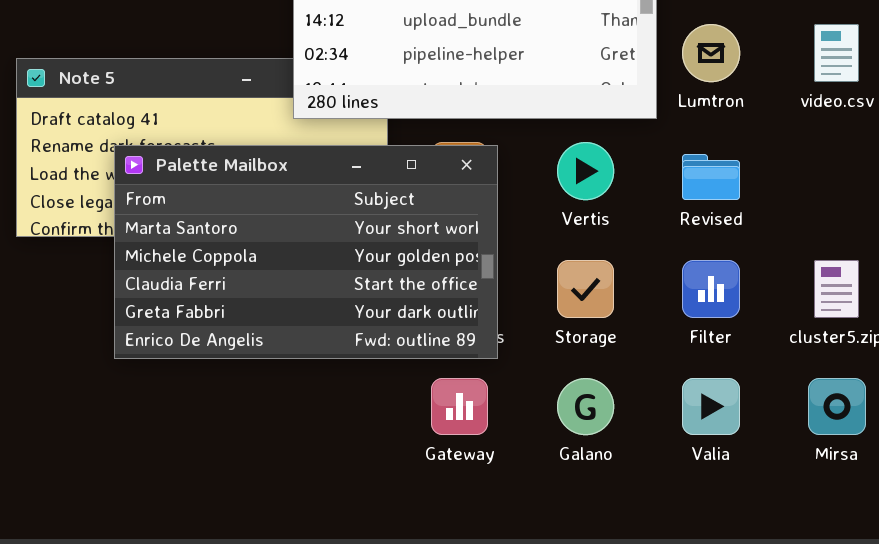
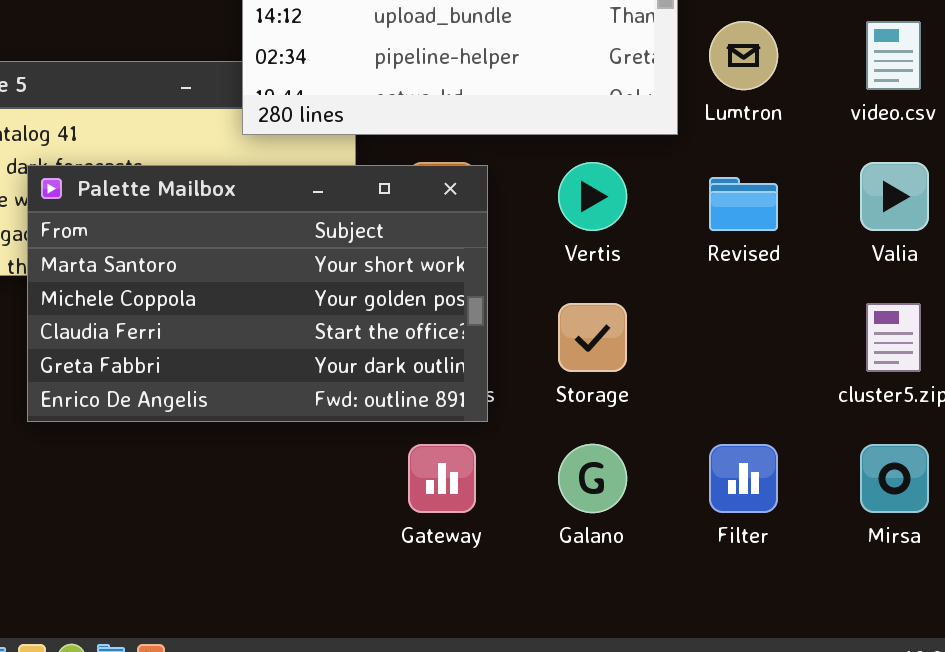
Filter: [682,260,740,318] -> [709,444,778,513], moved
Valia: [682,378,740,435] -> [860,162,929,231], moved

